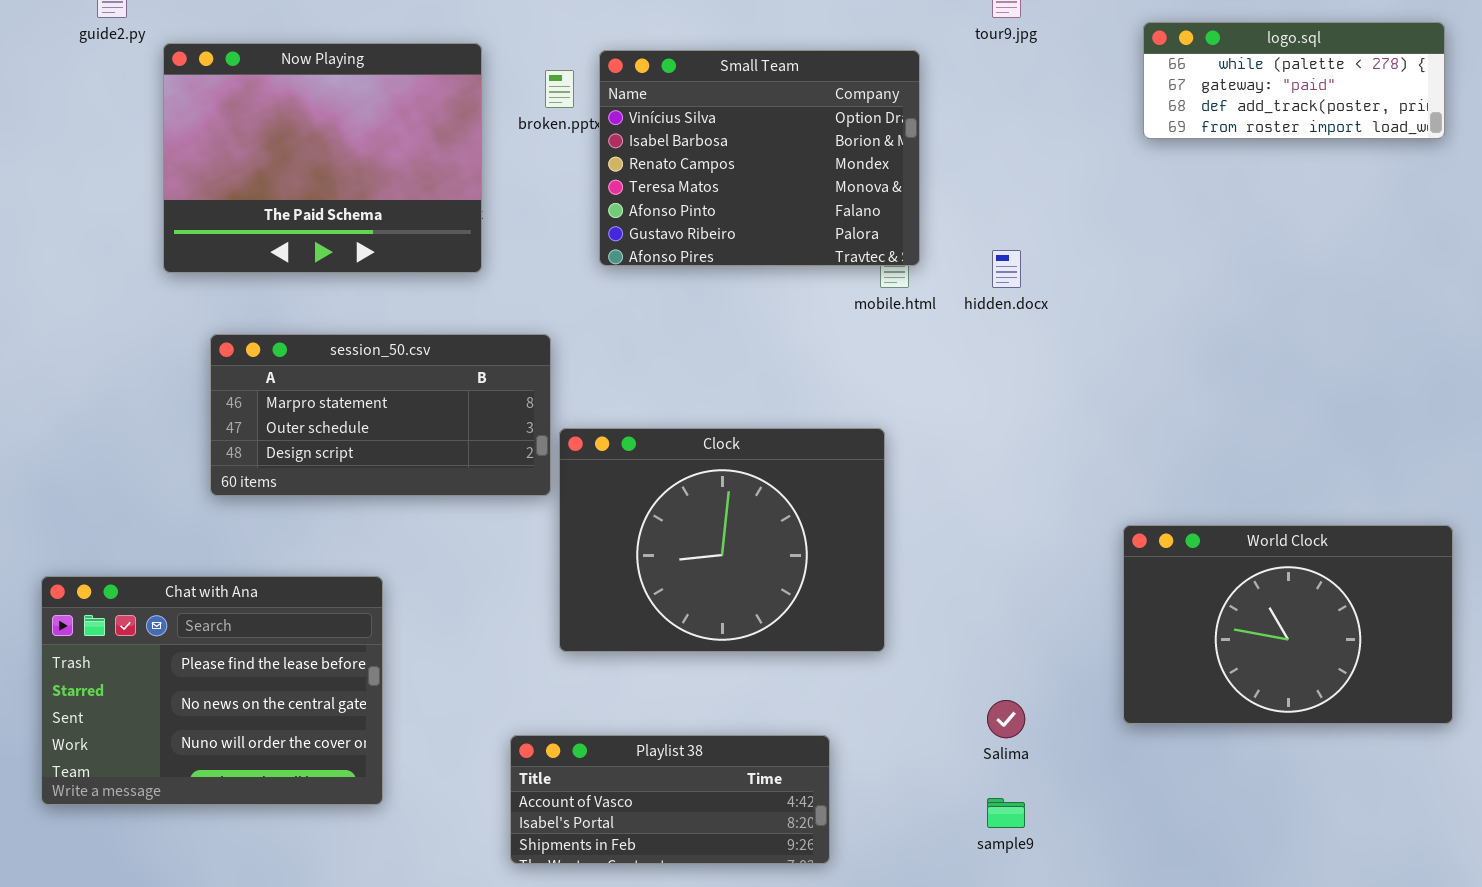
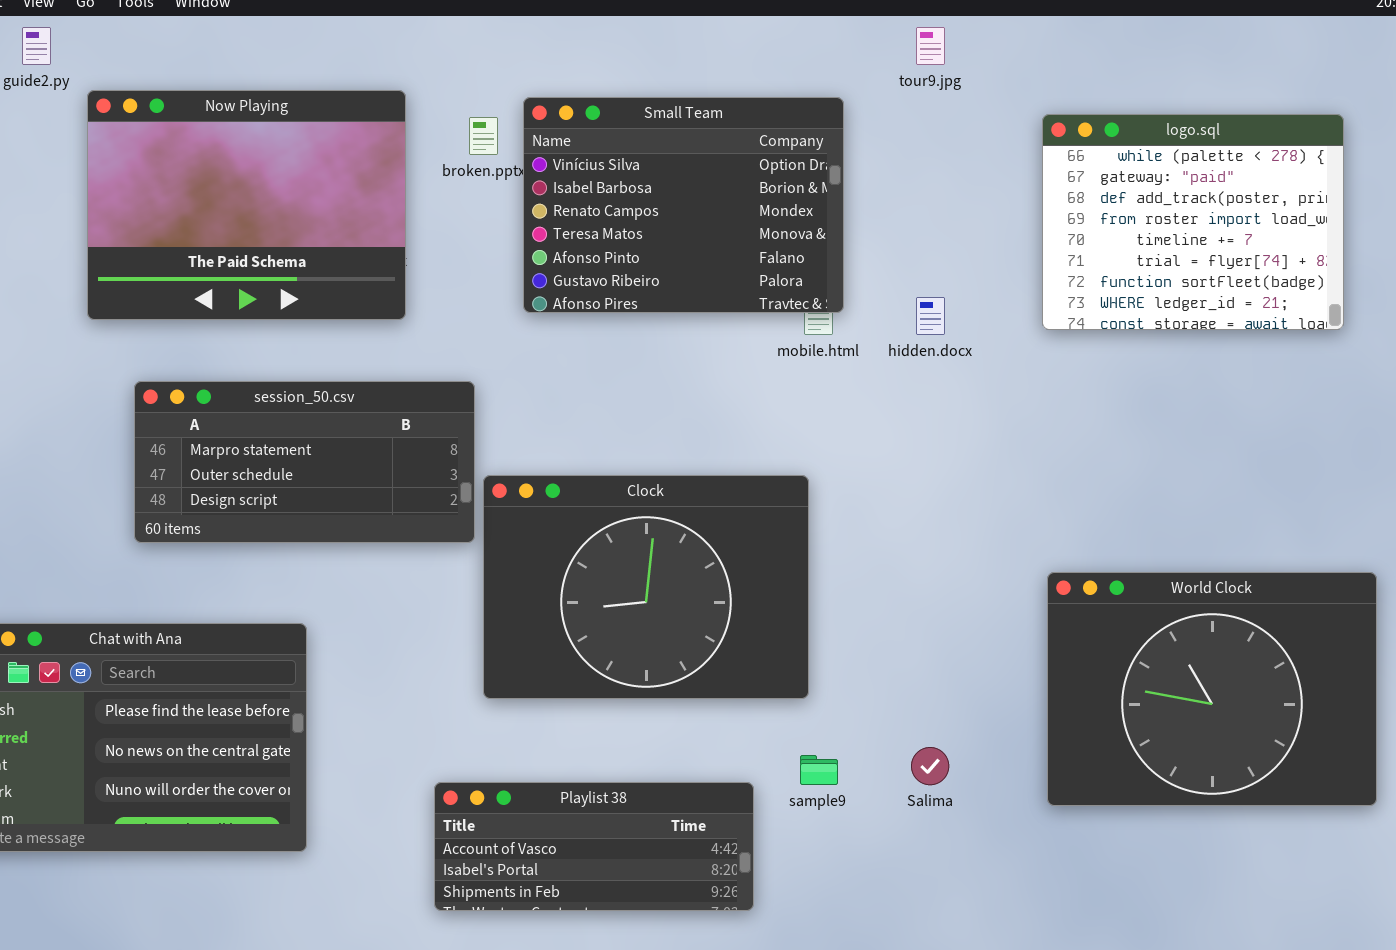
logo.sql: [1143,22,1445,139] -> [1042,114,1344,330], moved, resized
World Clock: [1123,525,1453,724] -> [1047,572,1377,806], resized
sample9: [987,798,1025,828] -> [800,755,838,785], moved

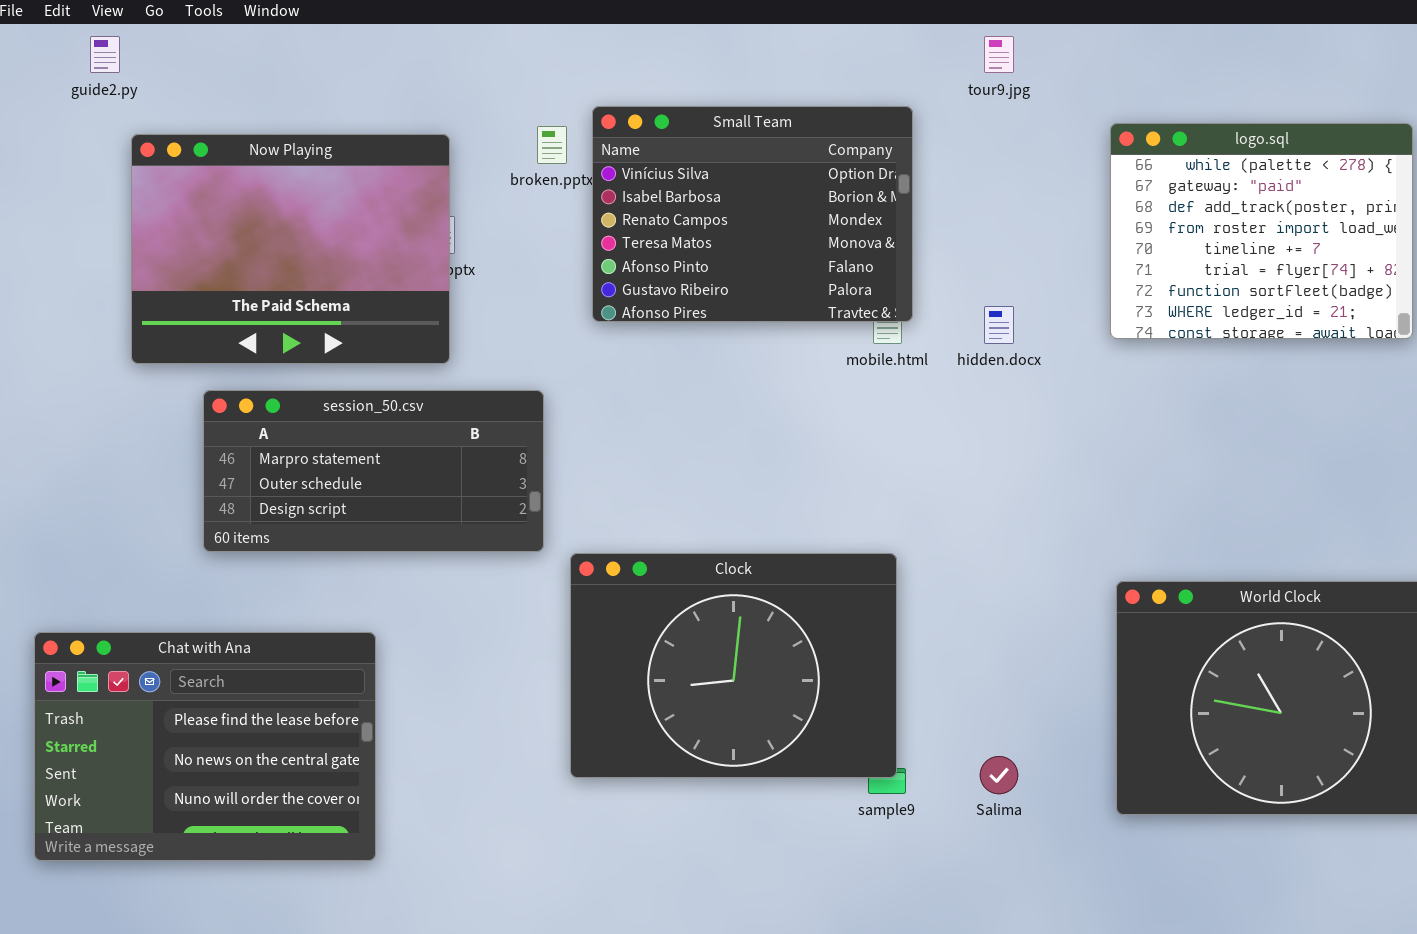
Now Playing: [87,90,406,320] -> [131,134,450,364], moved
Clock: [483,475,809,699] -> [570,553,897,778], moved
Playlist 38: [434,782,754,911] -> none, closed

